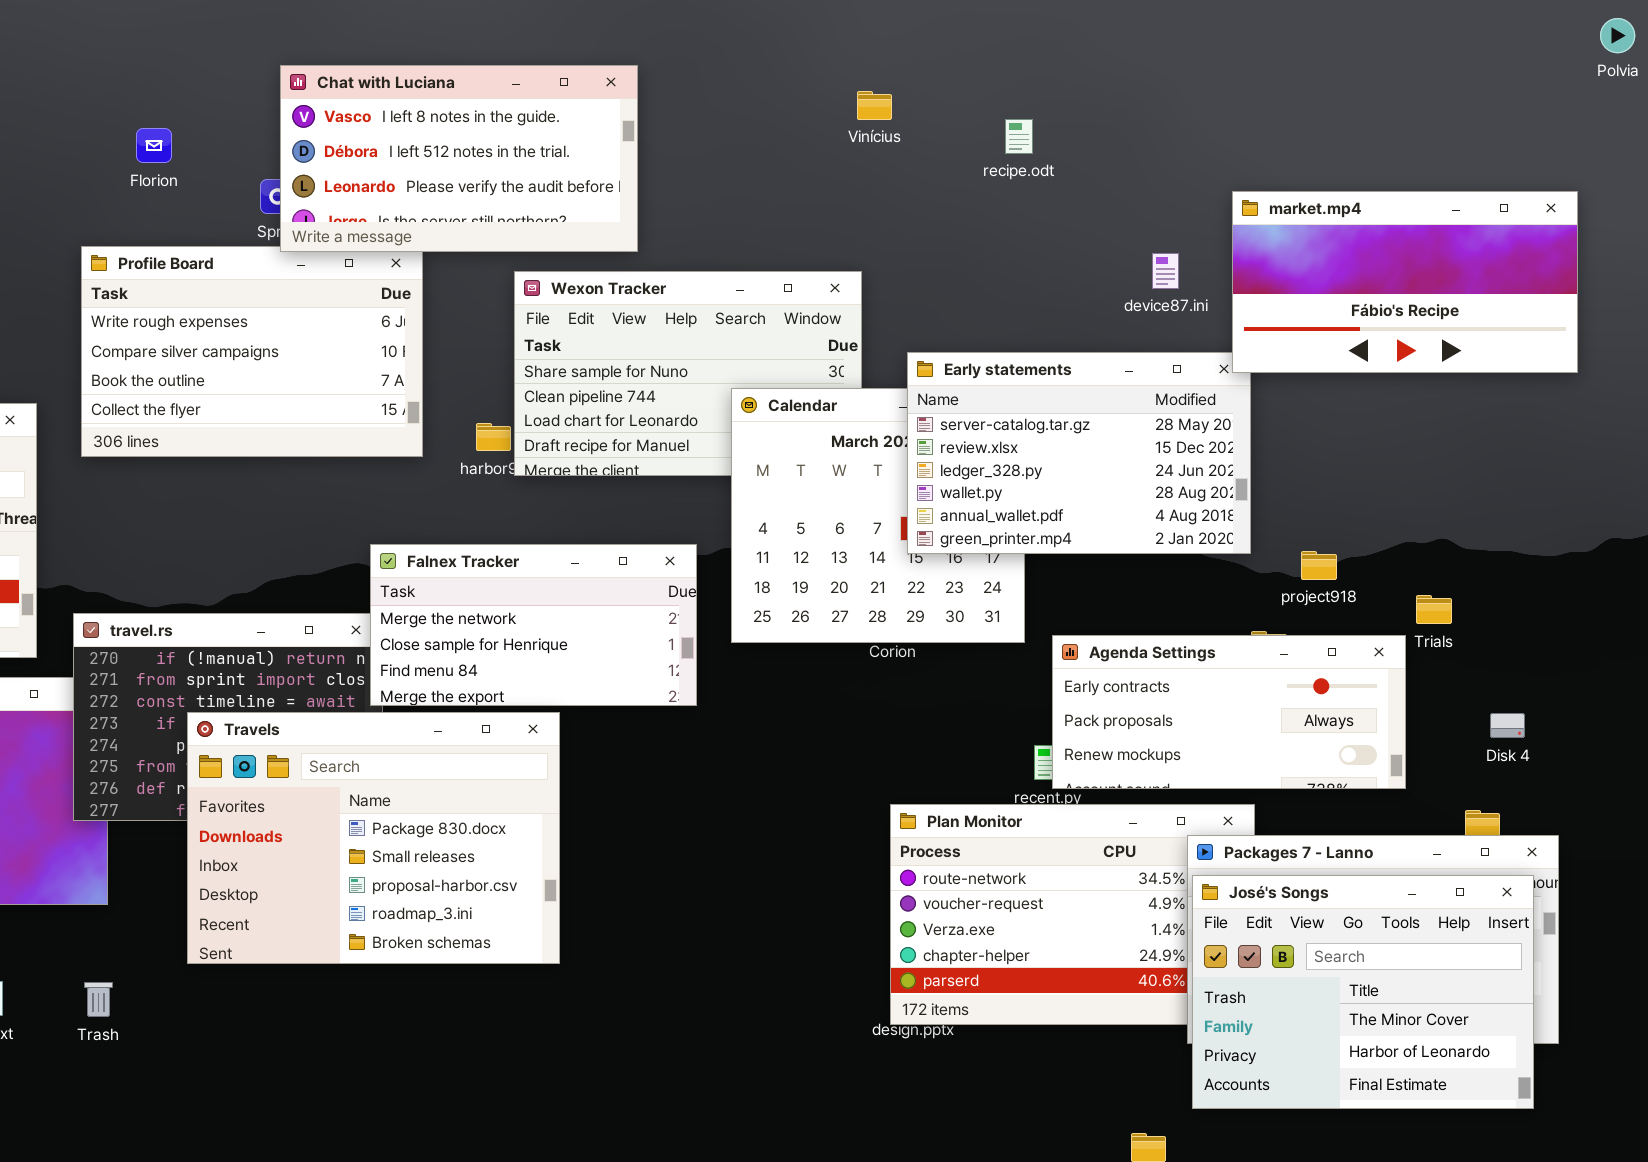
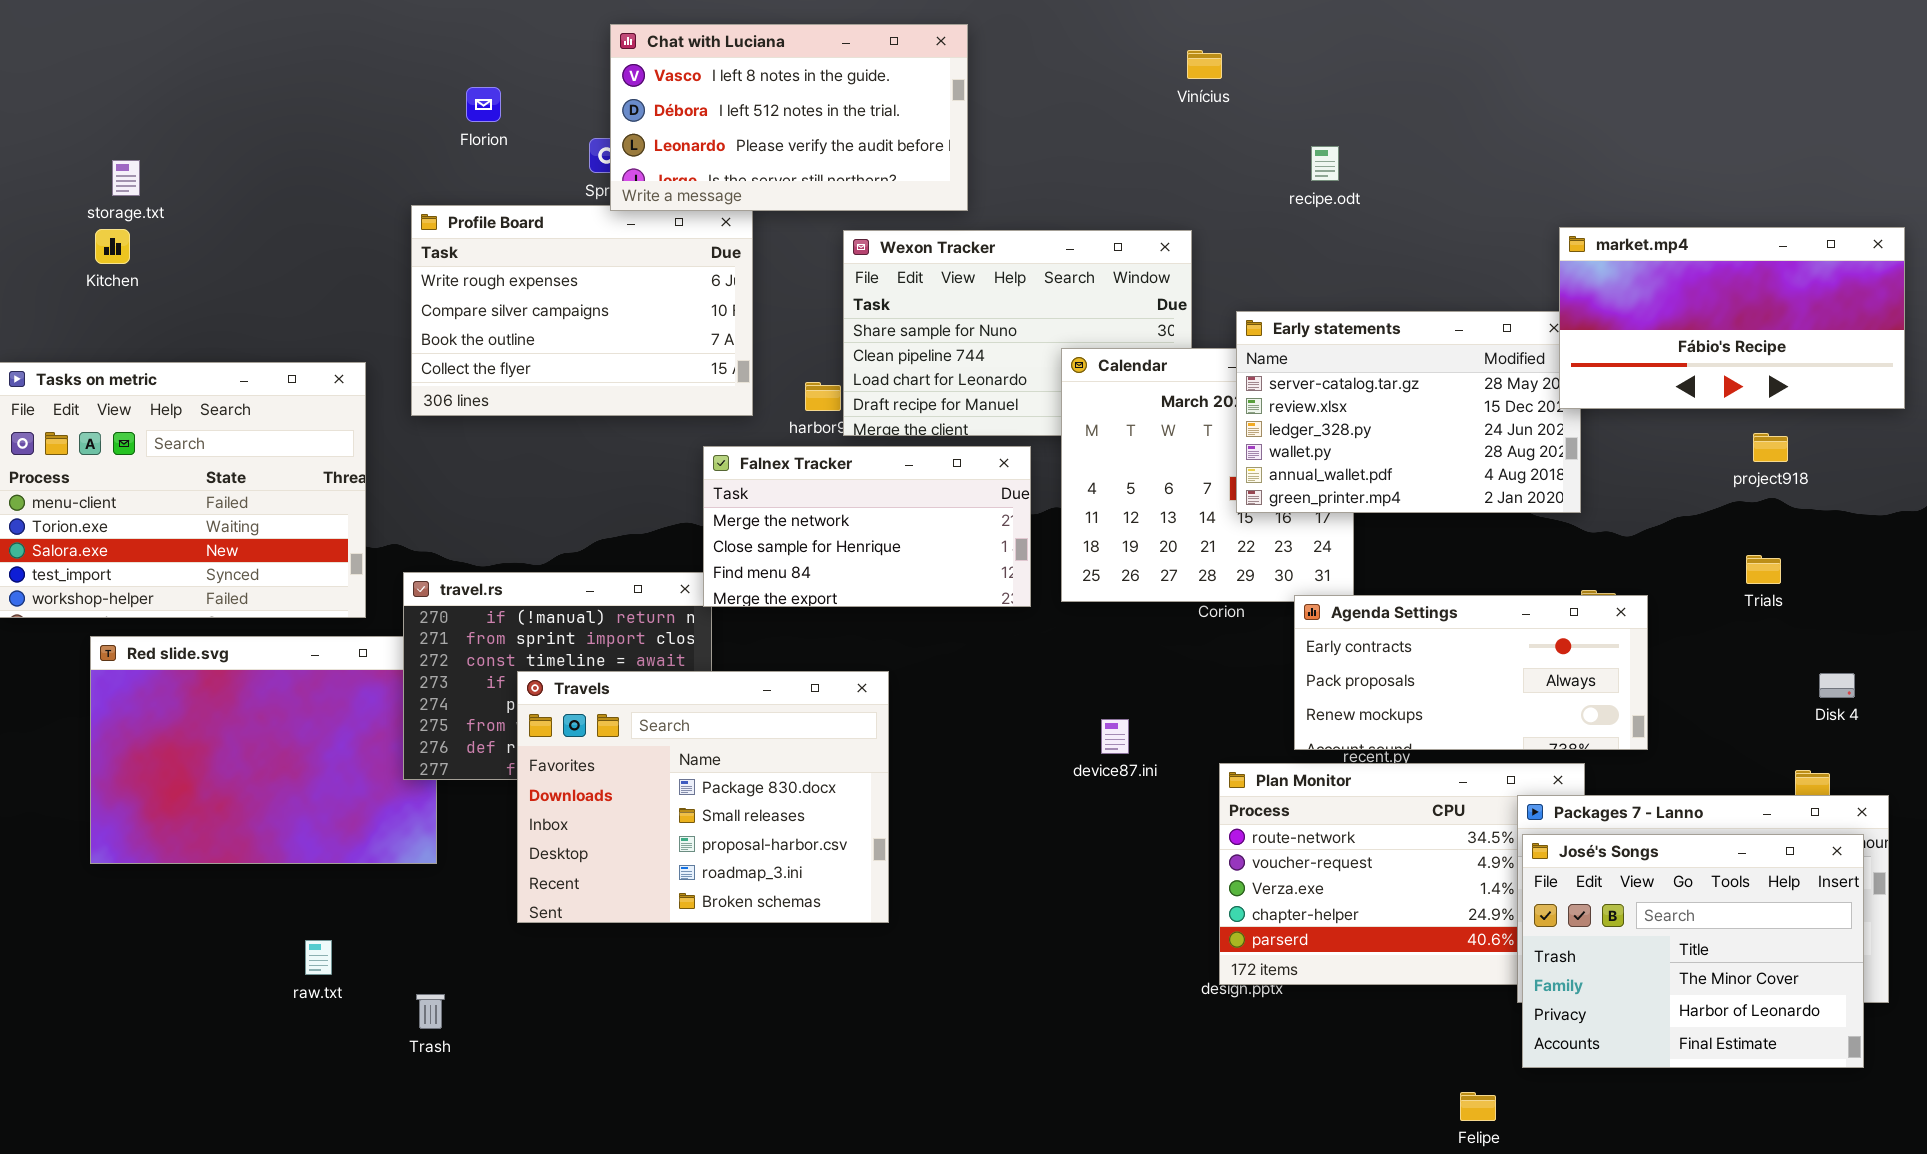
recipe.odt: [1005,119,1033,154] -> [1311,146,1339,181], moved
market.mp4: [1232,191,1578,373] -> [1559,227,1905,409], moved
device87.ini: [1152,253,1179,289] -> [1101,719,1129,754], moved
Falnex Tracker: [370,544,697,706] -> [703,446,1031,607], moved
project918: [1301,551,1337,580] -> [1753,433,1788,462], moved
Agenda Settings: [1052,635,1406,789] -> [1294,595,1648,750], moved
Trash: [84,982,113,1017] -> [416,994,445,1029], moved

